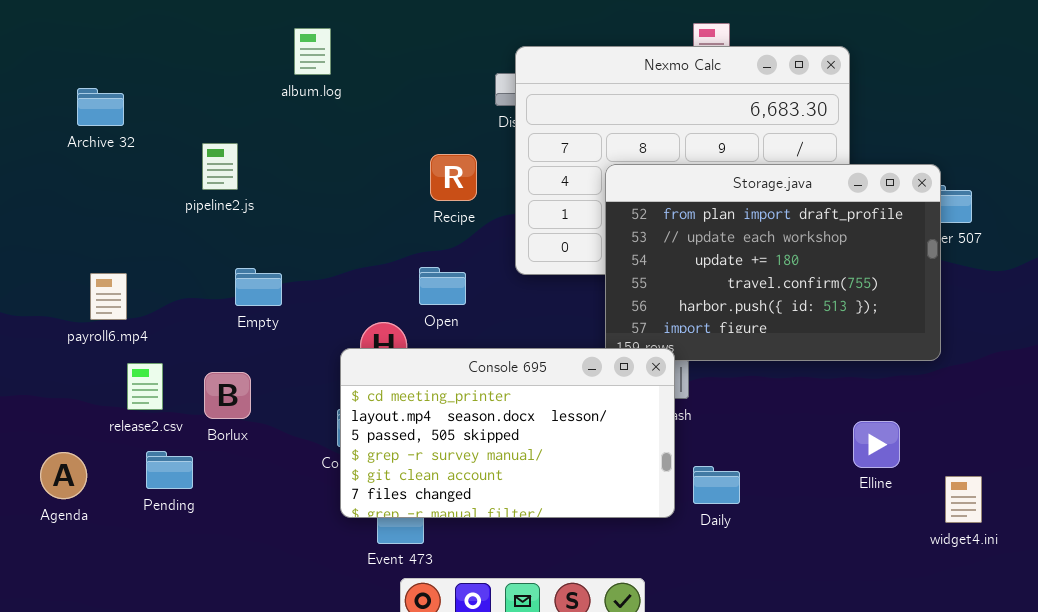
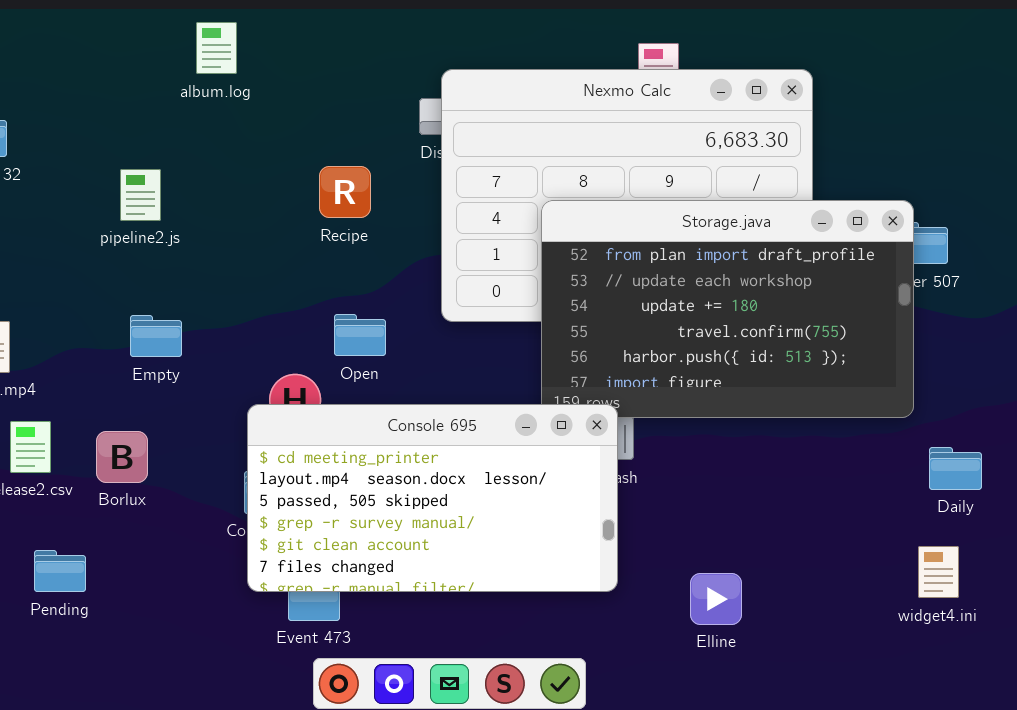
album.log: [294,28,331,75] -> [196,22,237,74], moved
pipeline2.js: [202,143,238,190] -> [120,169,161,221], moved
Recipe: [430,154,477,201] -> [319,166,371,218], moved
Elline: [853,421,900,468] -> [690,573,742,625], moved
Pending: [146,451,193,489] -> [34,550,86,592], moved
Daily: [693,466,740,504] -> [929,447,982,490], moved

